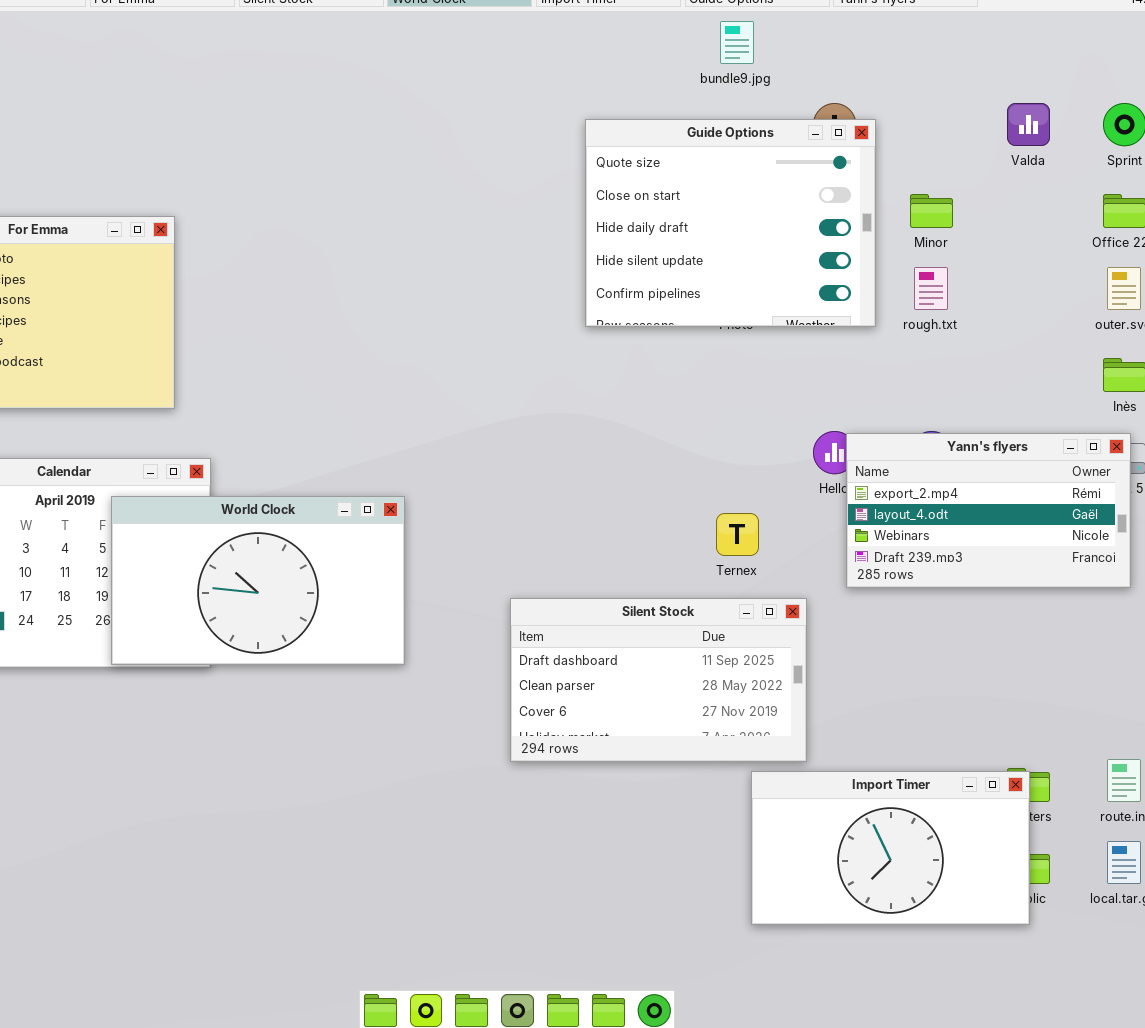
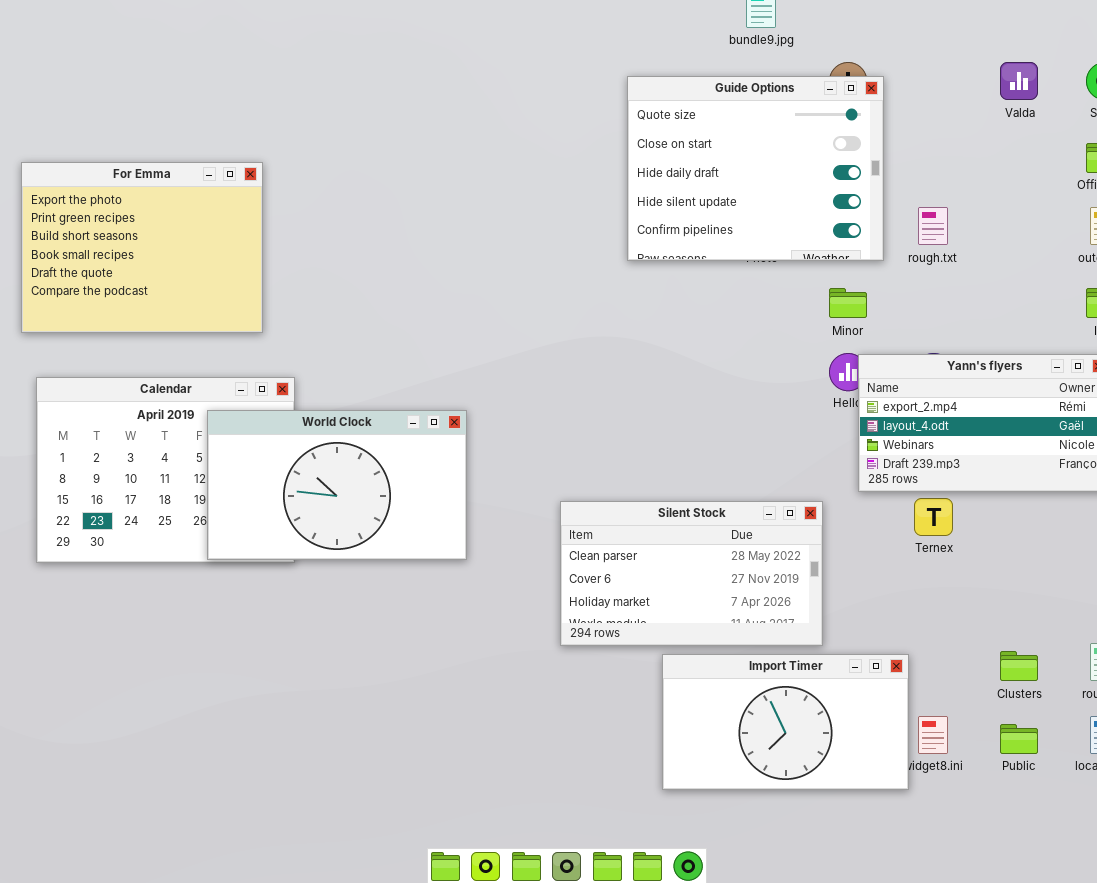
Minor: [910,194,953,228] -> [829,288,867,318], moved
Ternex: [716,513,759,556] -> [914,498,953,536], moved
Silent Stock: [510,598,807,762] -> [560,501,823,646], scrolled down 1 row
Import Timer: [751,771,1030,925] -> [662,654,909,790], moved

